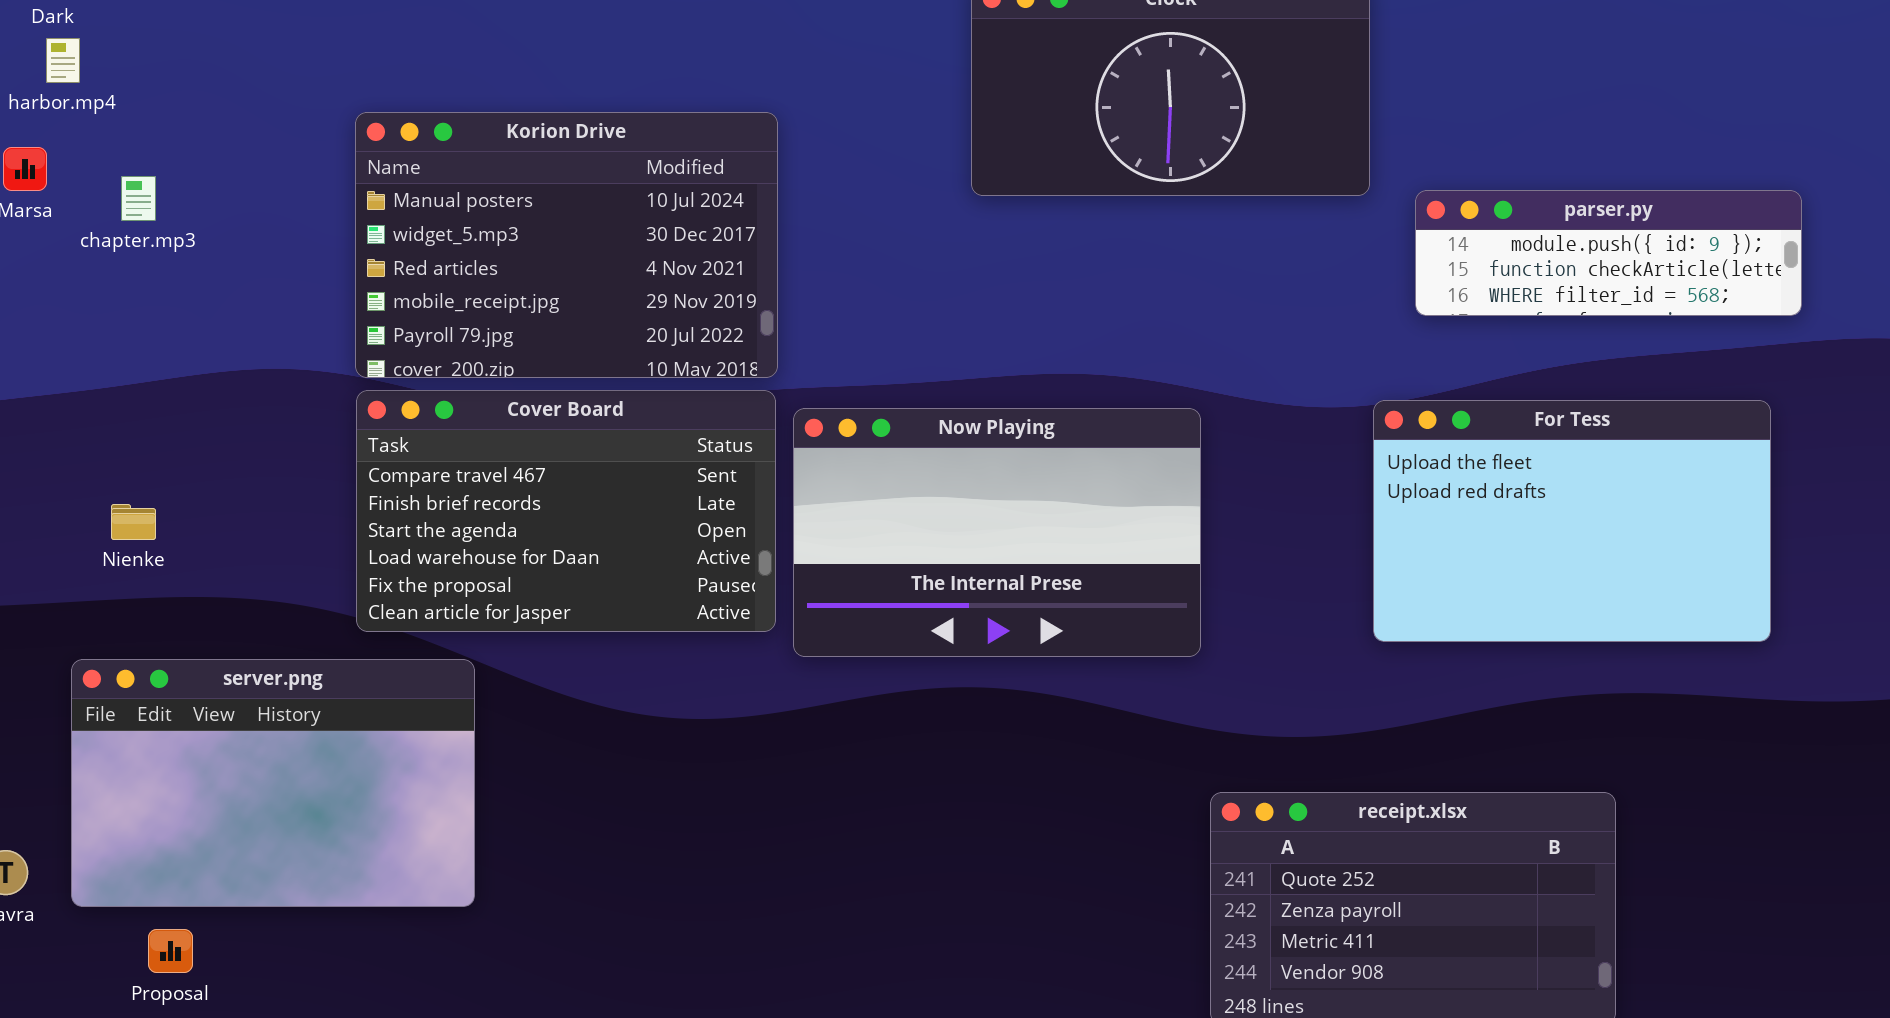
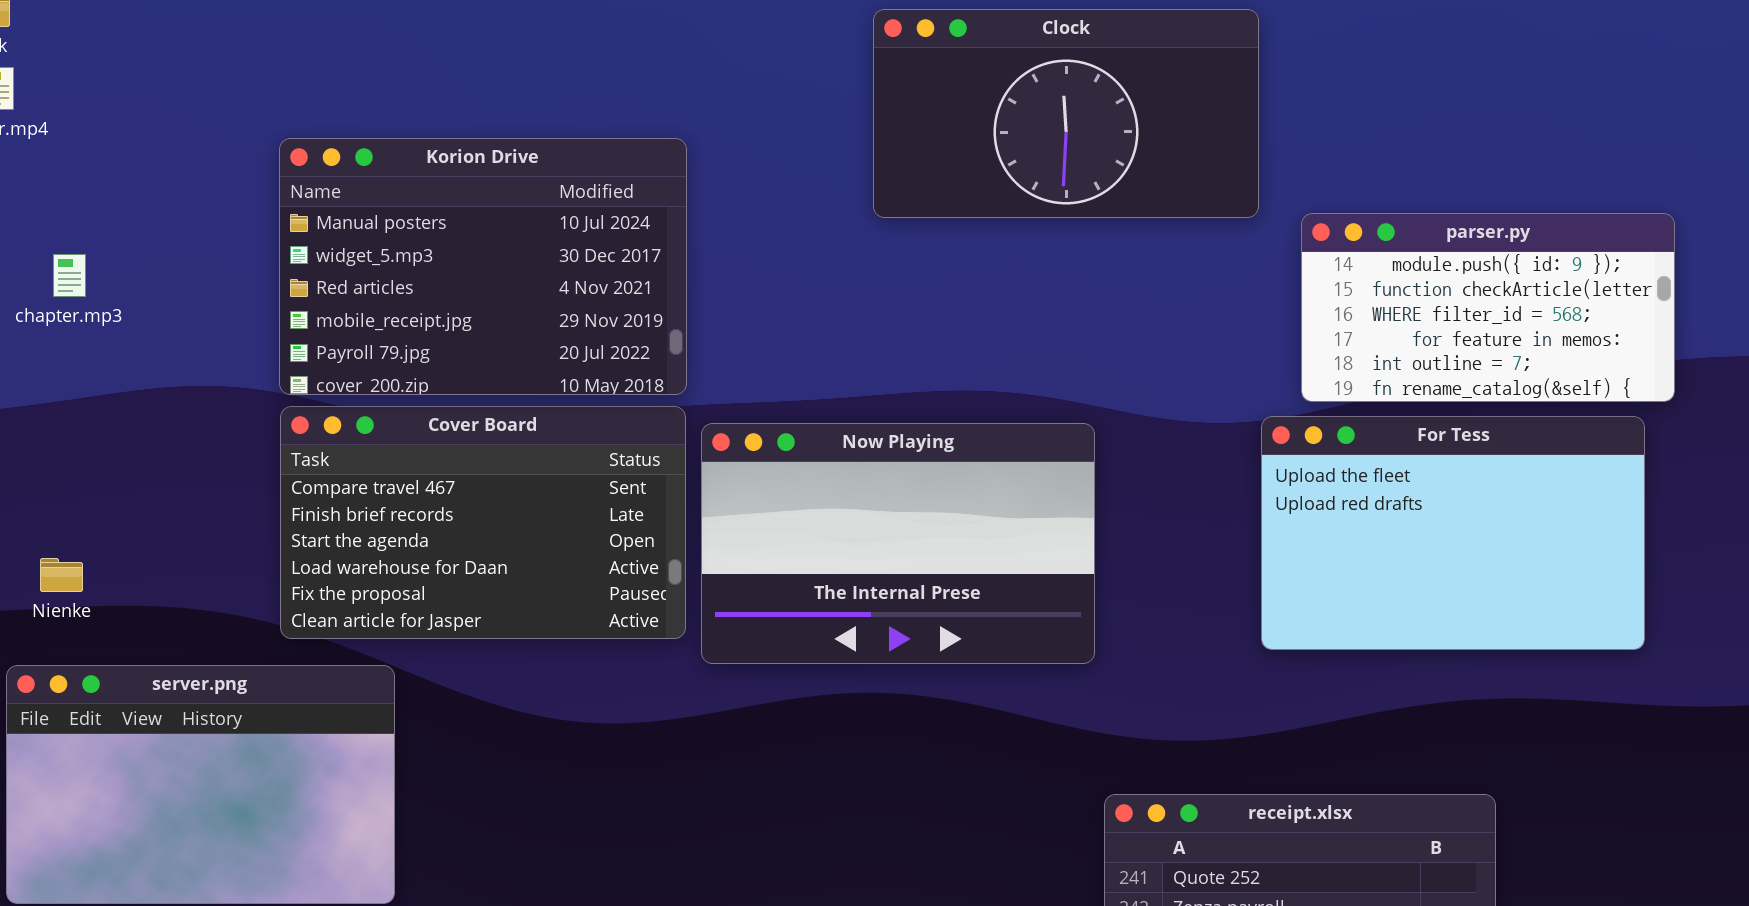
chapter.mp3: [121,176,156,221] -> [53,254,86,297], moved
parser.py: [1415,190,1802,316] -> [1301,213,1675,402], resized
Nienke: [111,504,156,540] -> [40,558,83,592], moved

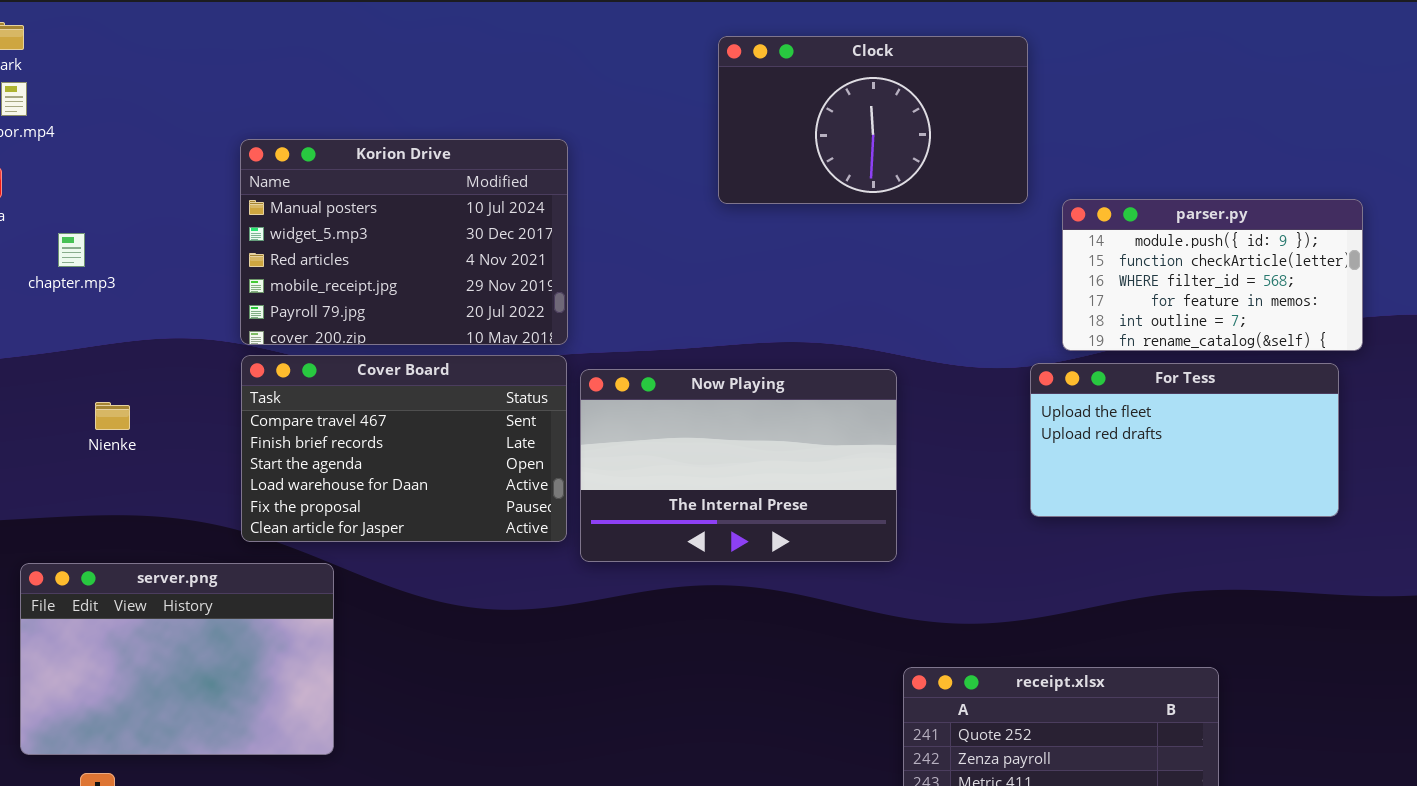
For Tess: [1261,416,1645,650] -> [1030,363,1339,517], resized
Nienke: [40,558,83,592] -> [95,402,130,430], moved

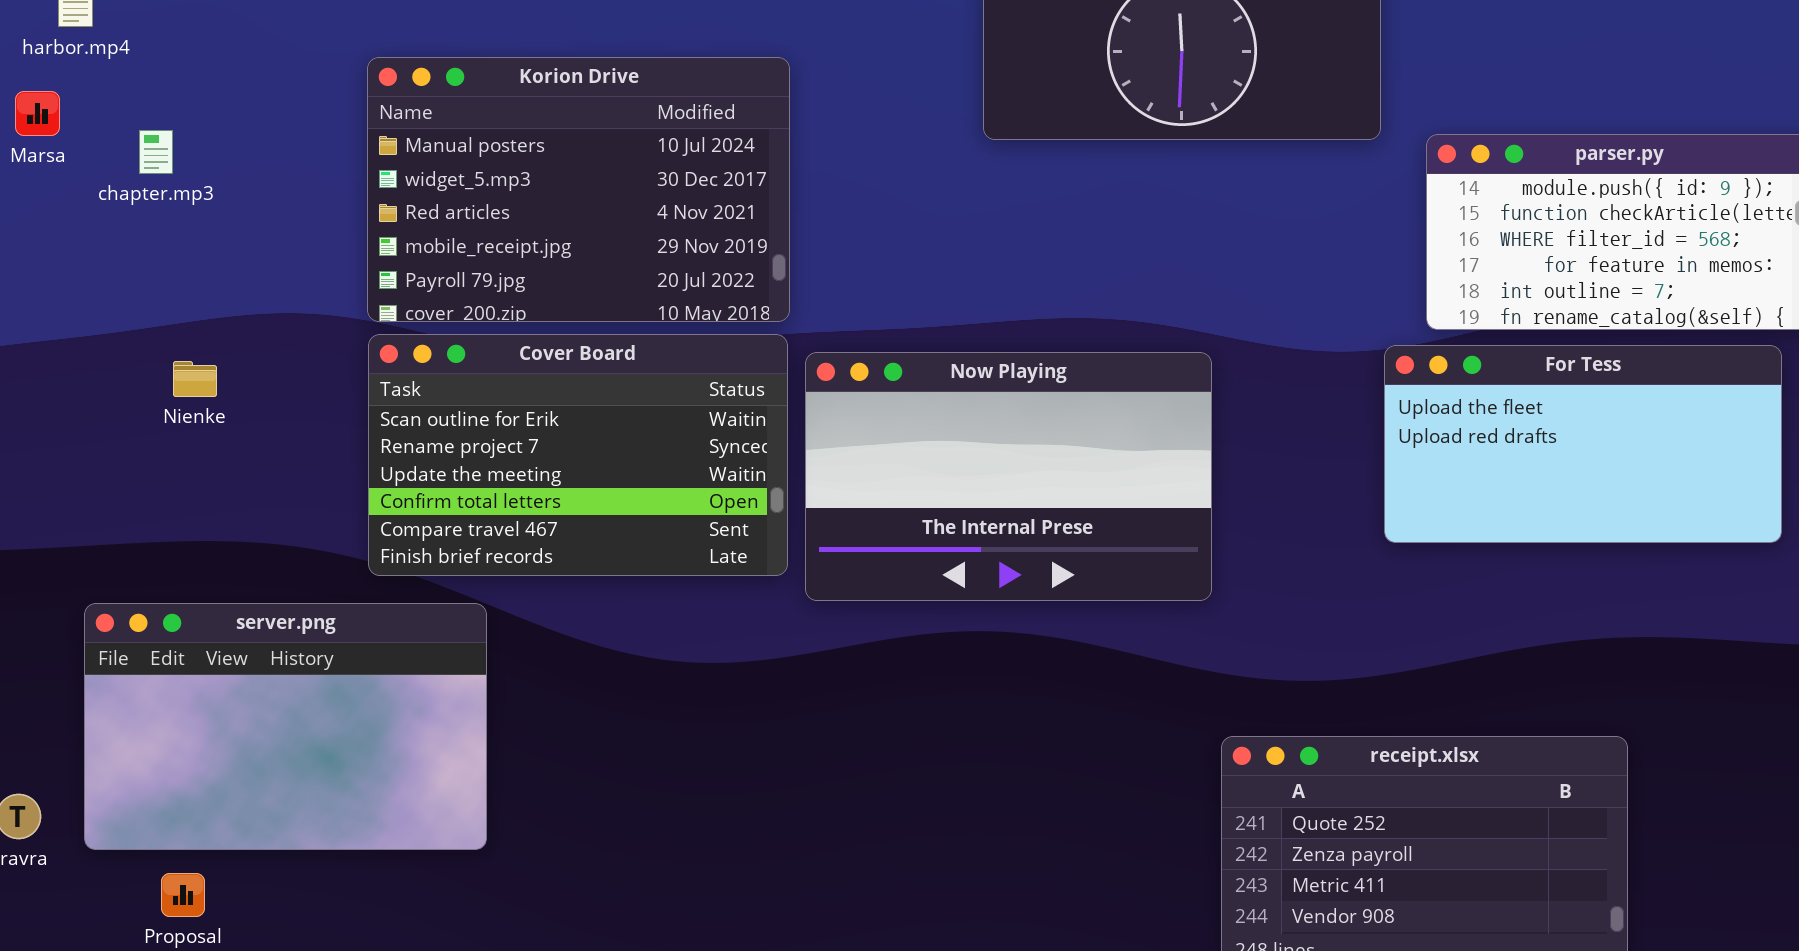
chapter.mp3: [58,233,85,267] -> [139,130,173,174], moved
Cover Board: [241,355,567,542] -> [368,334,788,576], scrolled up 4 rows
Nienke: [95,402,130,430] -> [173,361,217,397], moved

